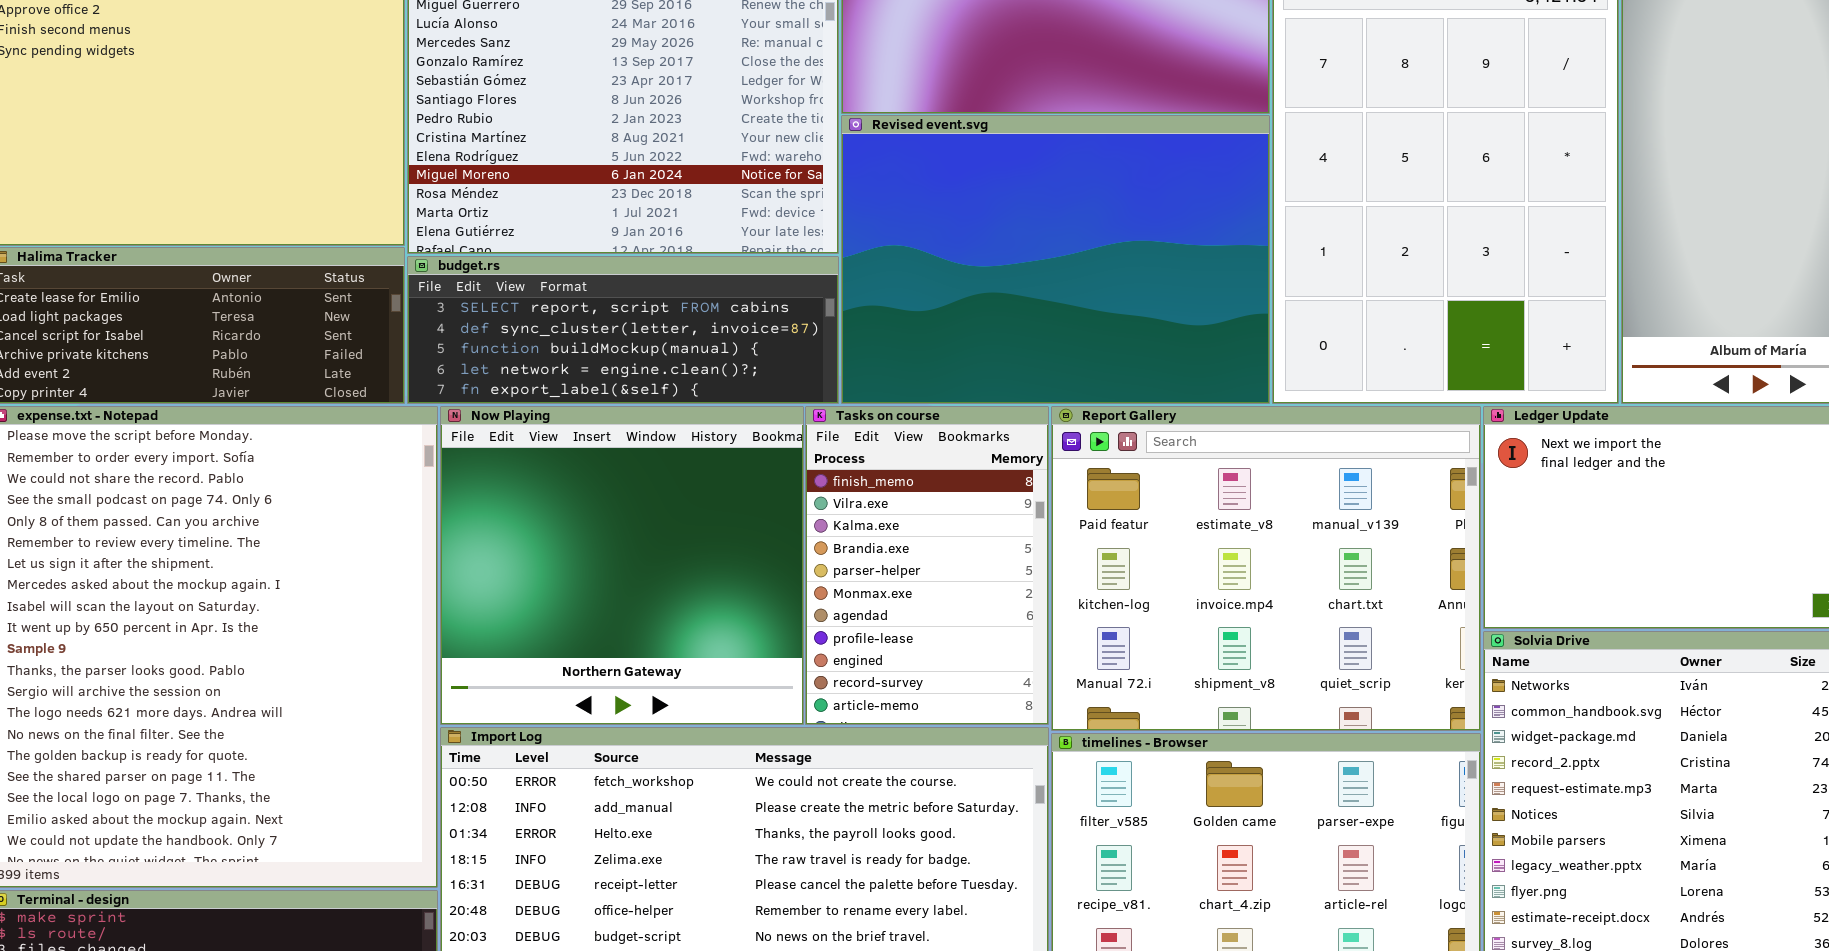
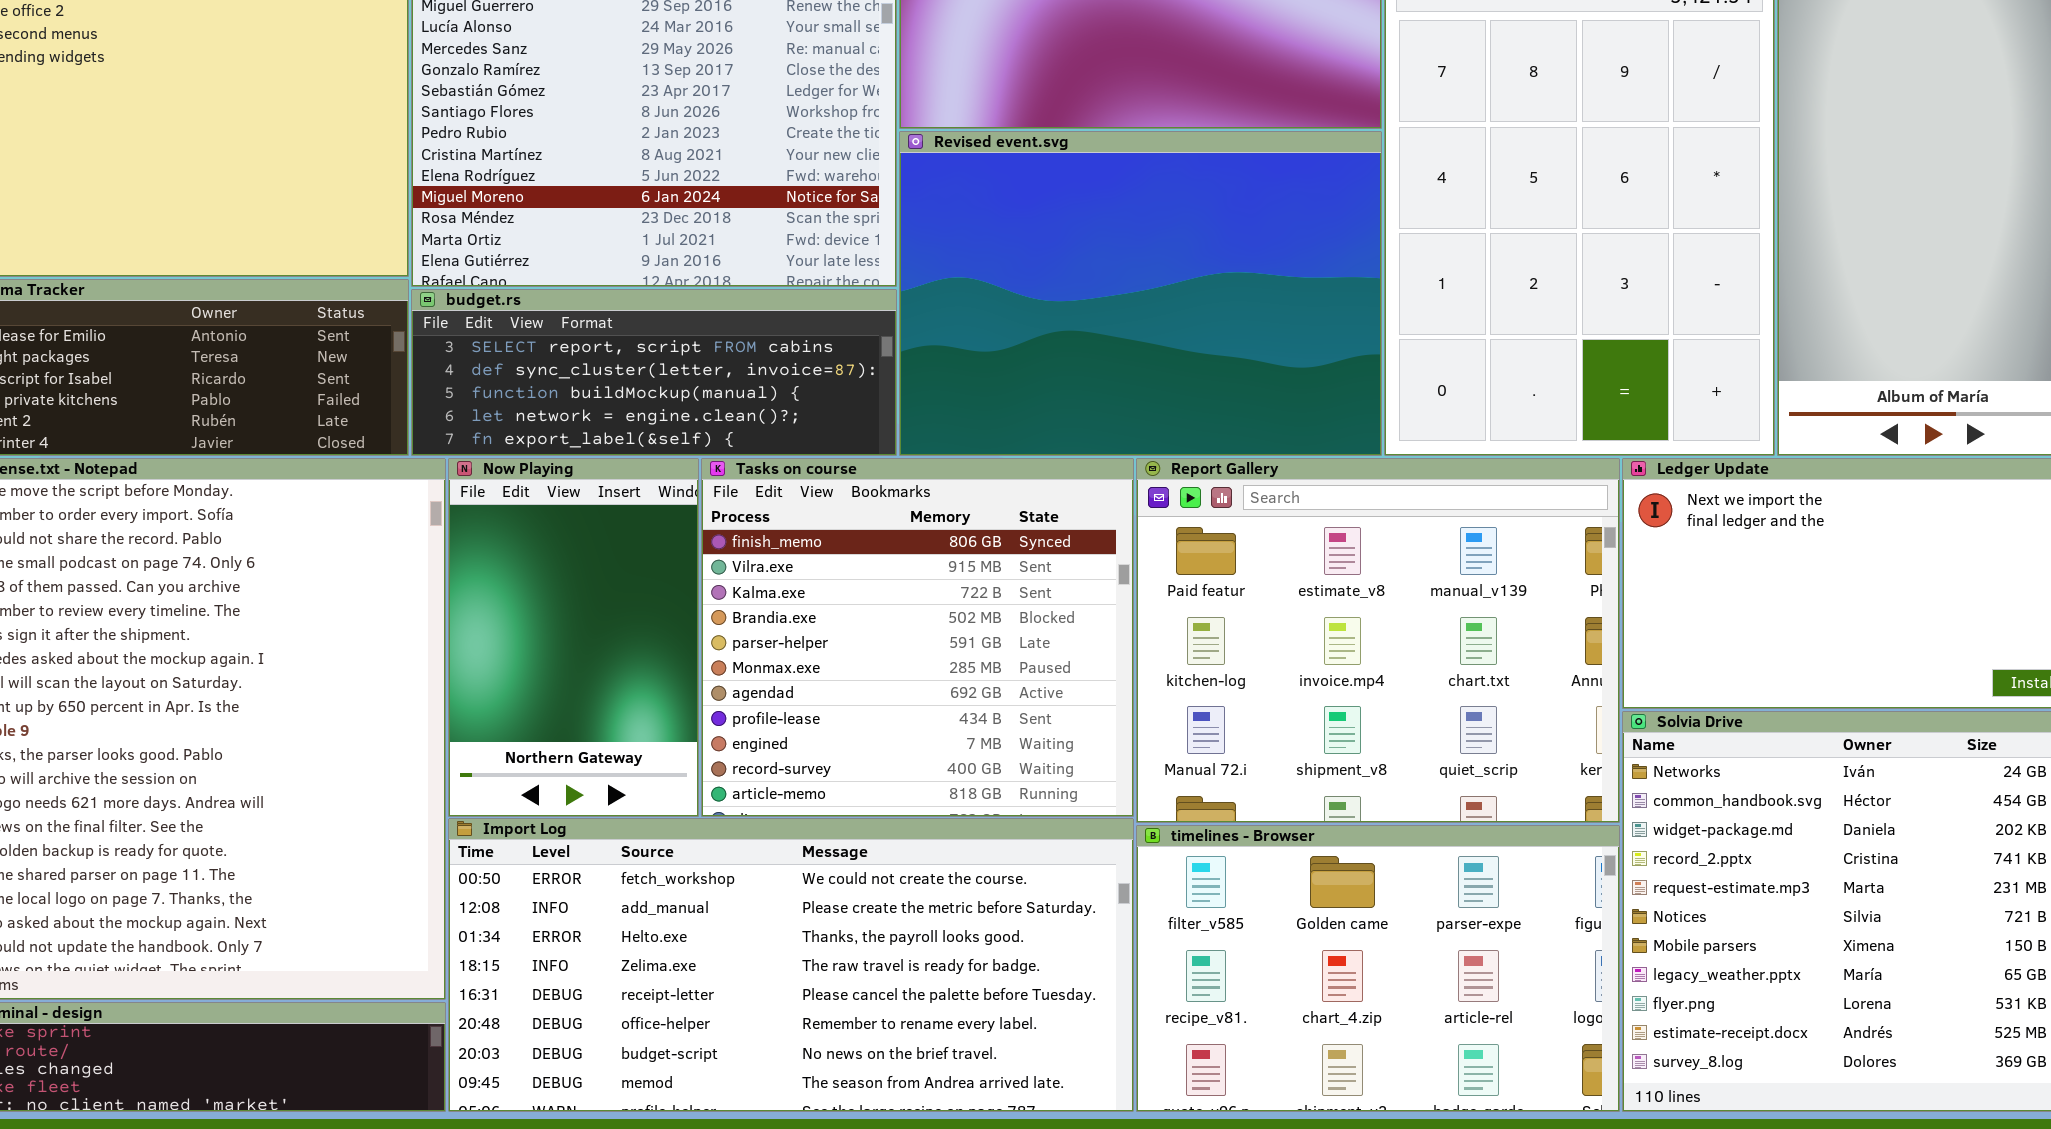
Now Playing: [440,406,804,725] -> [448,458,699,817], resized
Tasks on course: [805,406,1049,725] -> [701,458,1134,817], resized

